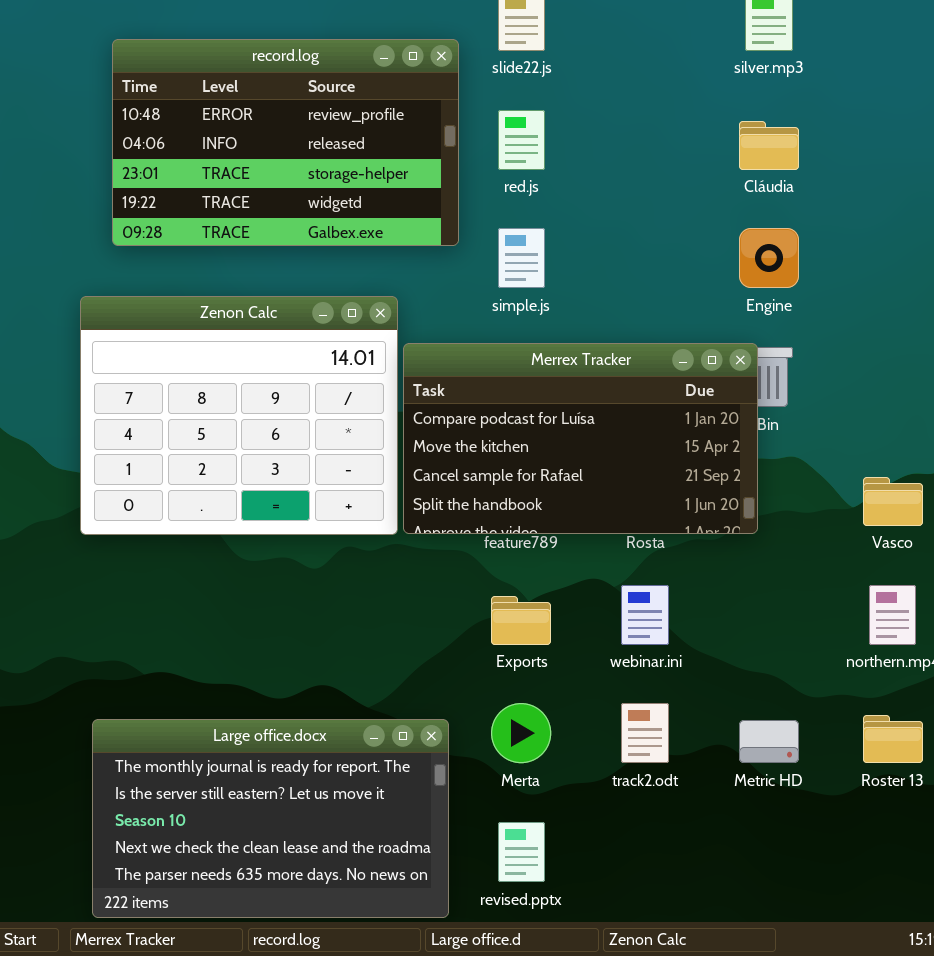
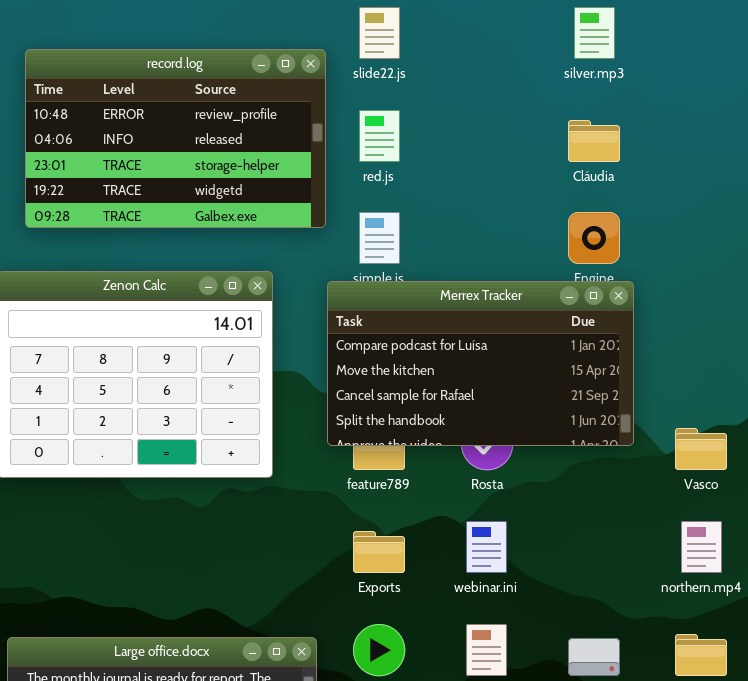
Merrex Tracker: [403,343,758,534] -> [327,281,634,446], moved

